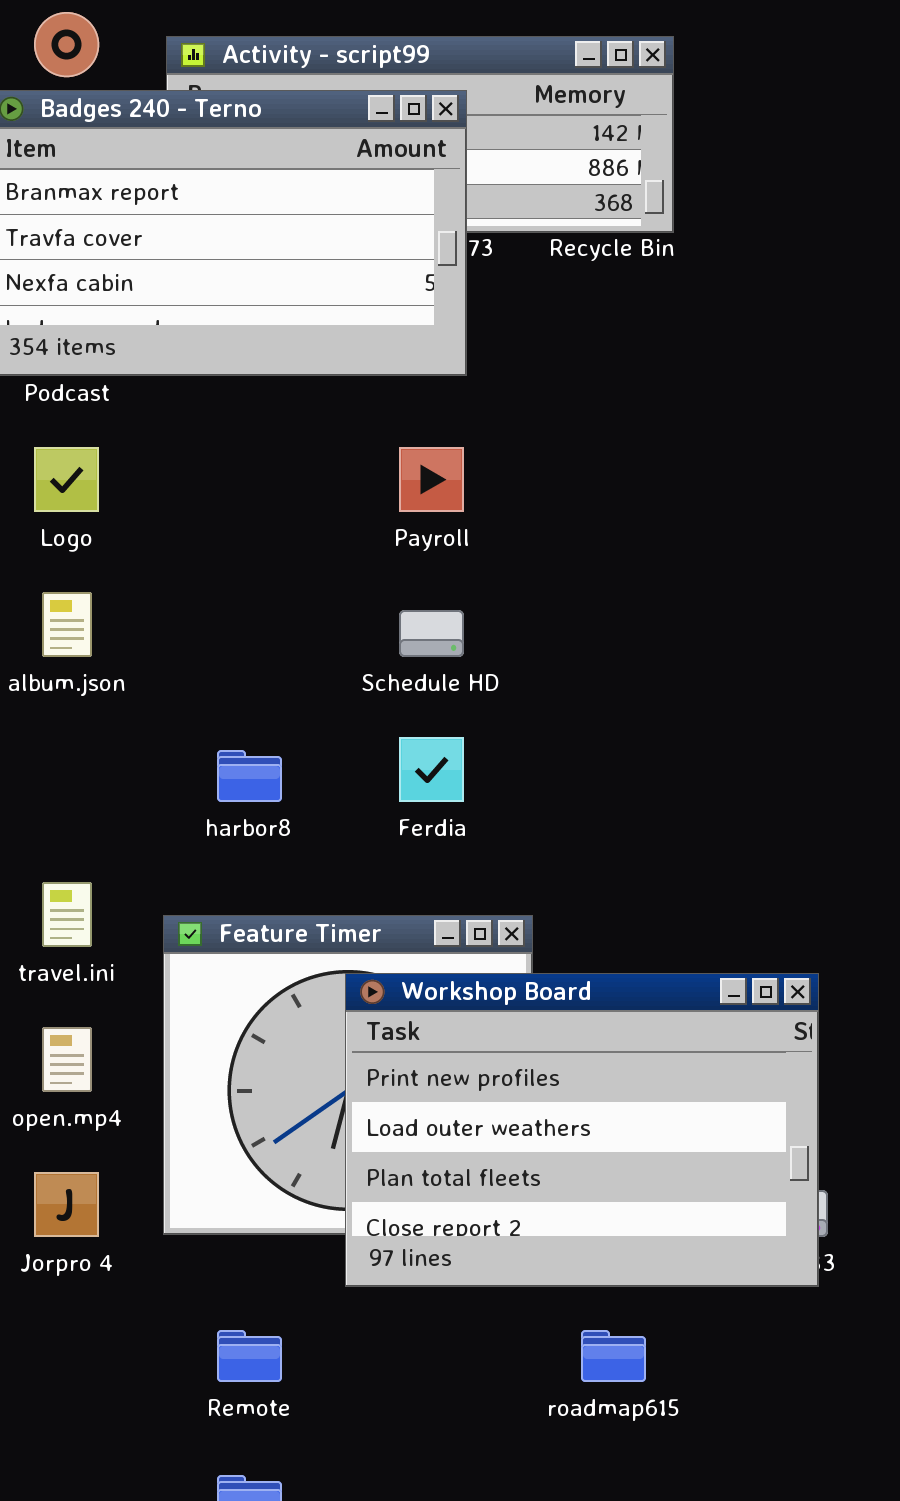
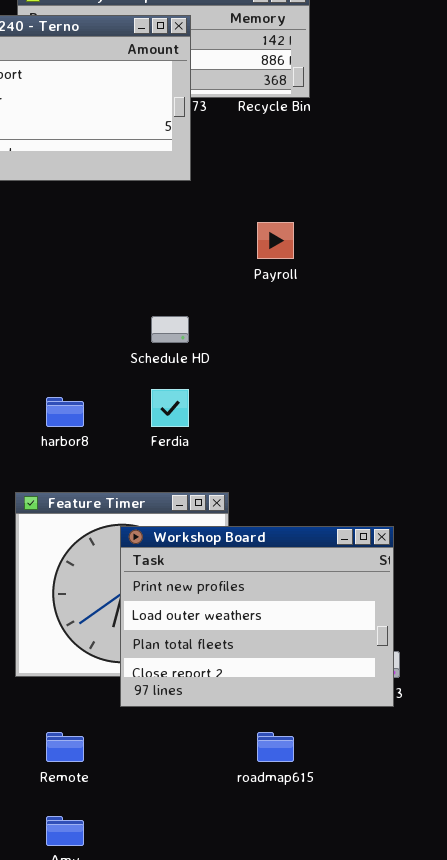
Payroll: [399,447,464,512] -> [257,222,294,259], moved

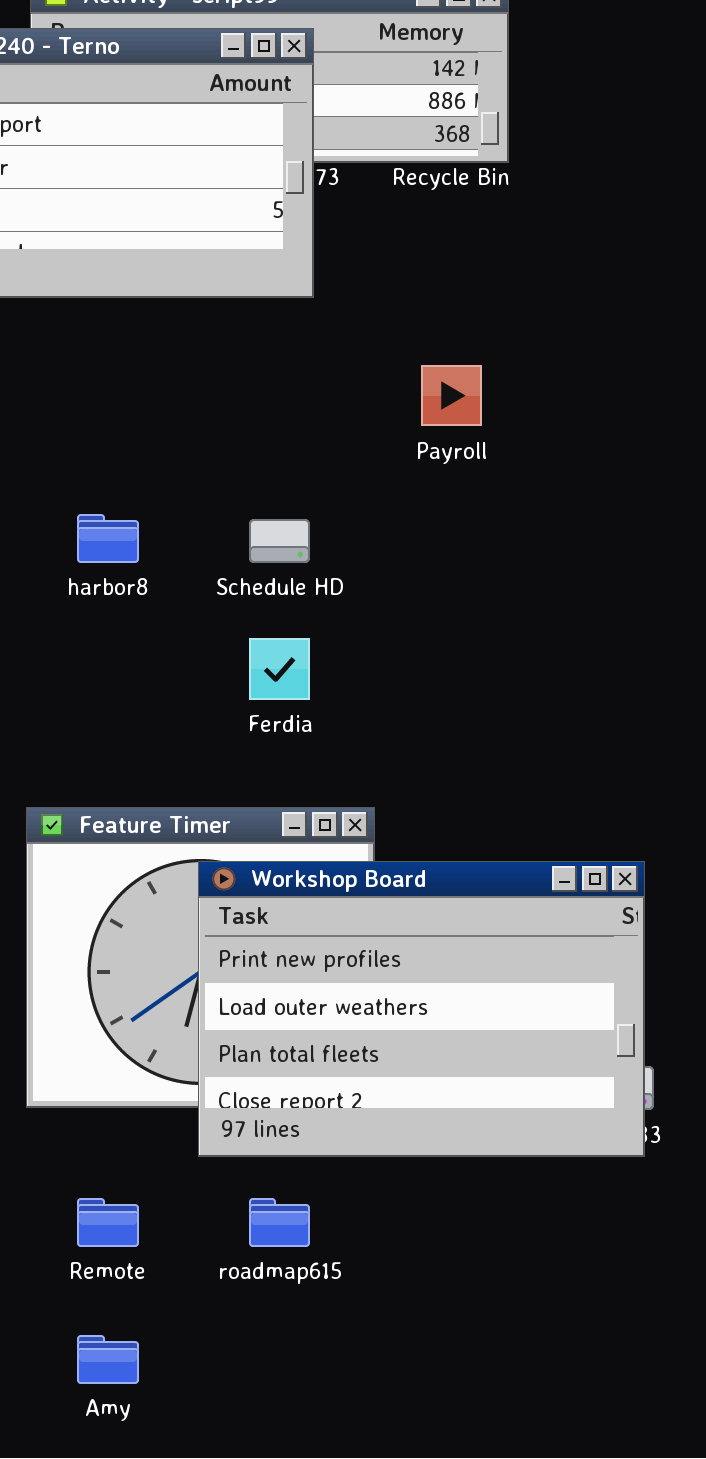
harbor8: [46,397,84,427] -> [77,514,139,563], moved
roadmap615: [257,732,294,762] -> [249,1198,310,1247], moved

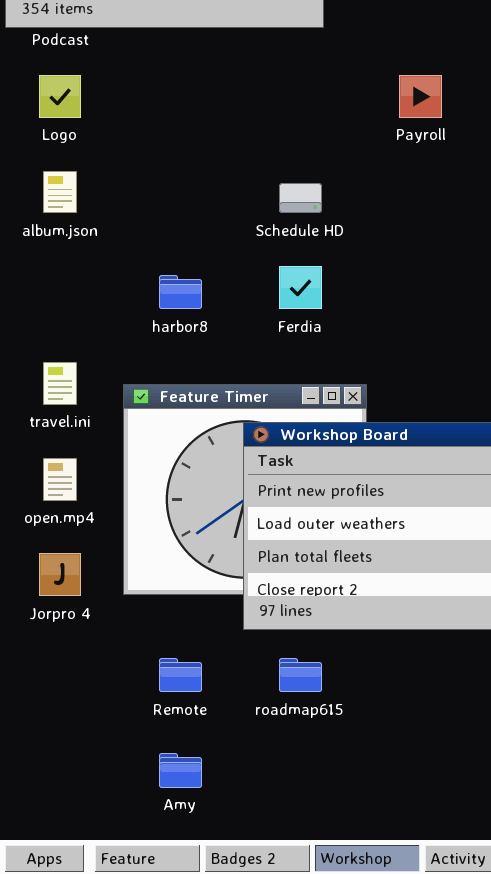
harbor8: [77,514,139,563] -> [159,275,202,309], moved

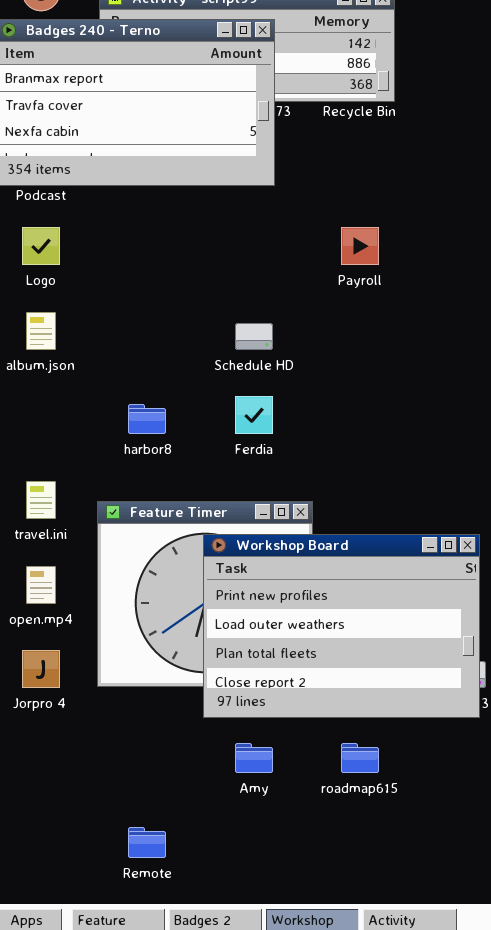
Remote: [159,658,202,692] -> [128,827,166,858], moved
roadmap615: [279,658,322,692] -> [341,743,379,773], moved
Amy: [159,753,202,788] -> [235,743,273,773], moved

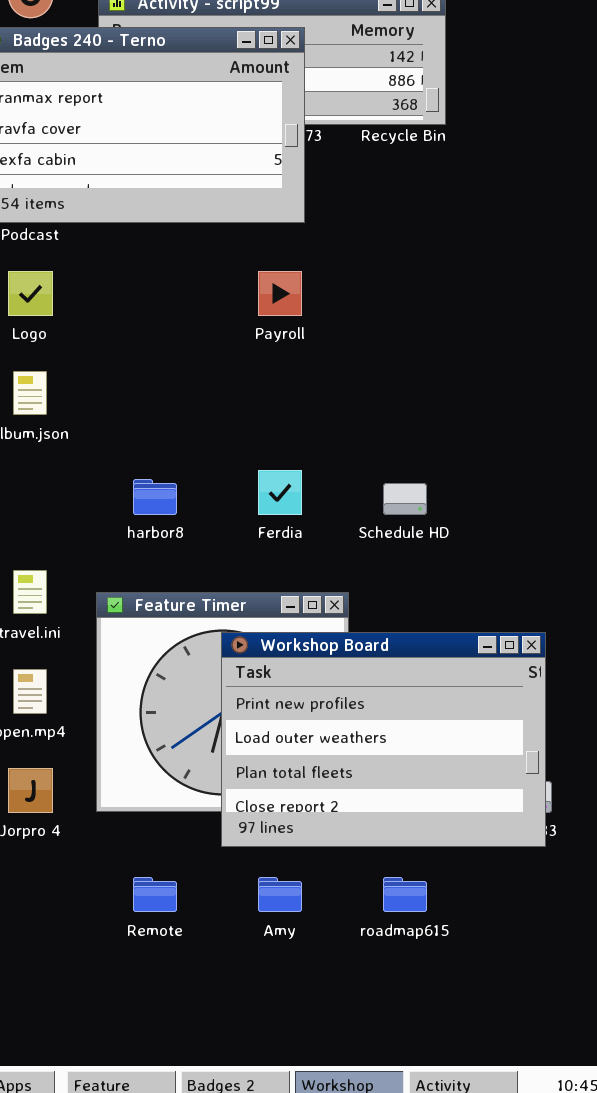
Payroll: [341,227,379,265] -> [258,271,302,316], moved
Schedule HD: [235,323,273,350] -> [383,483,427,515], moved
Remote: [128,827,166,858] -> [133,877,177,912], moved

